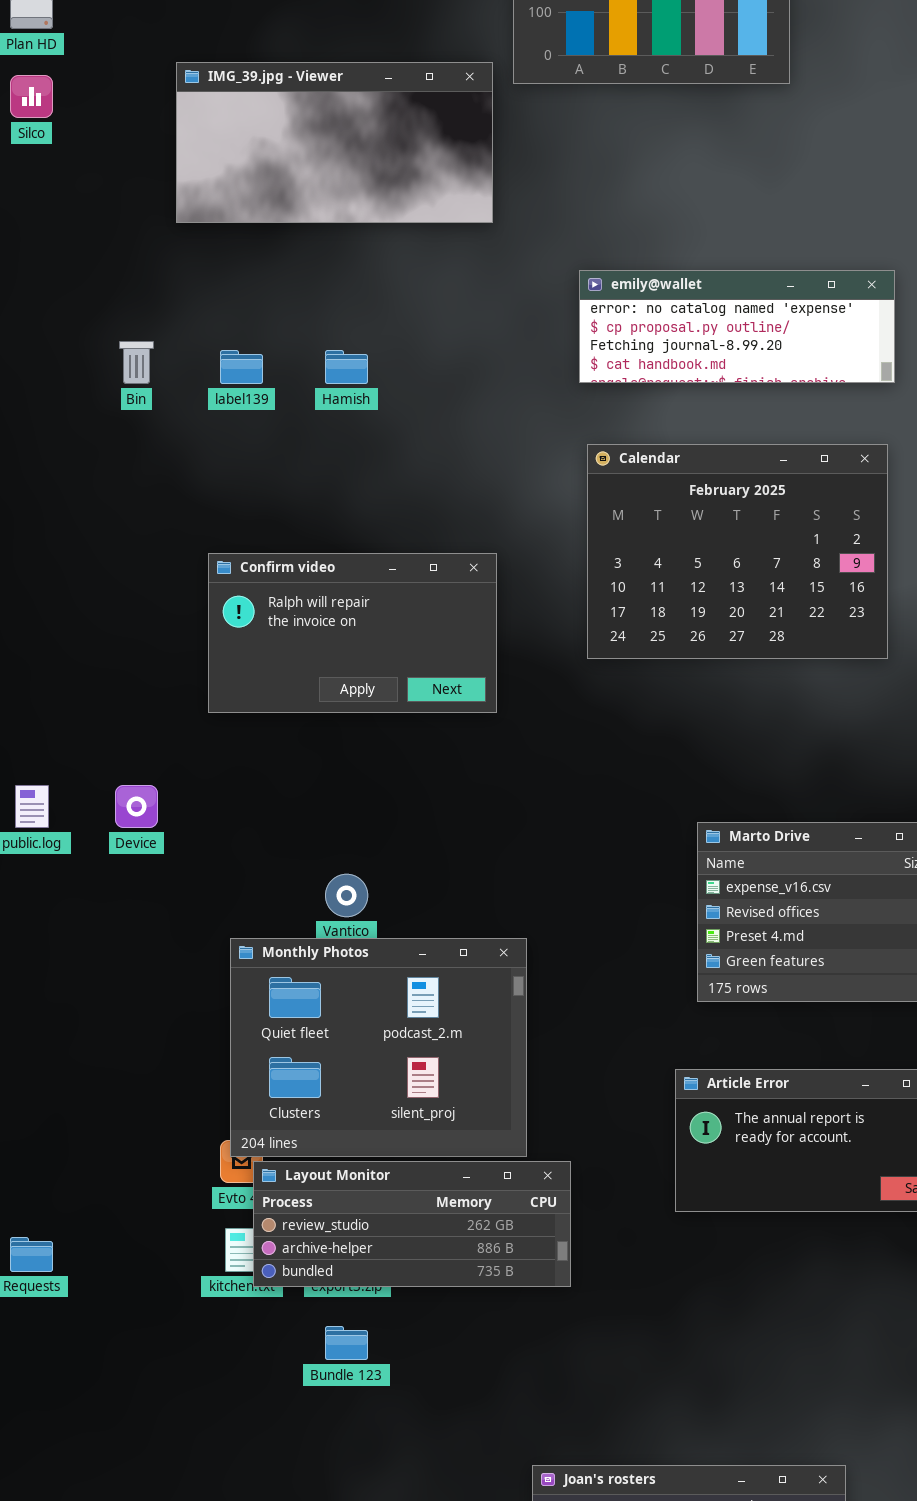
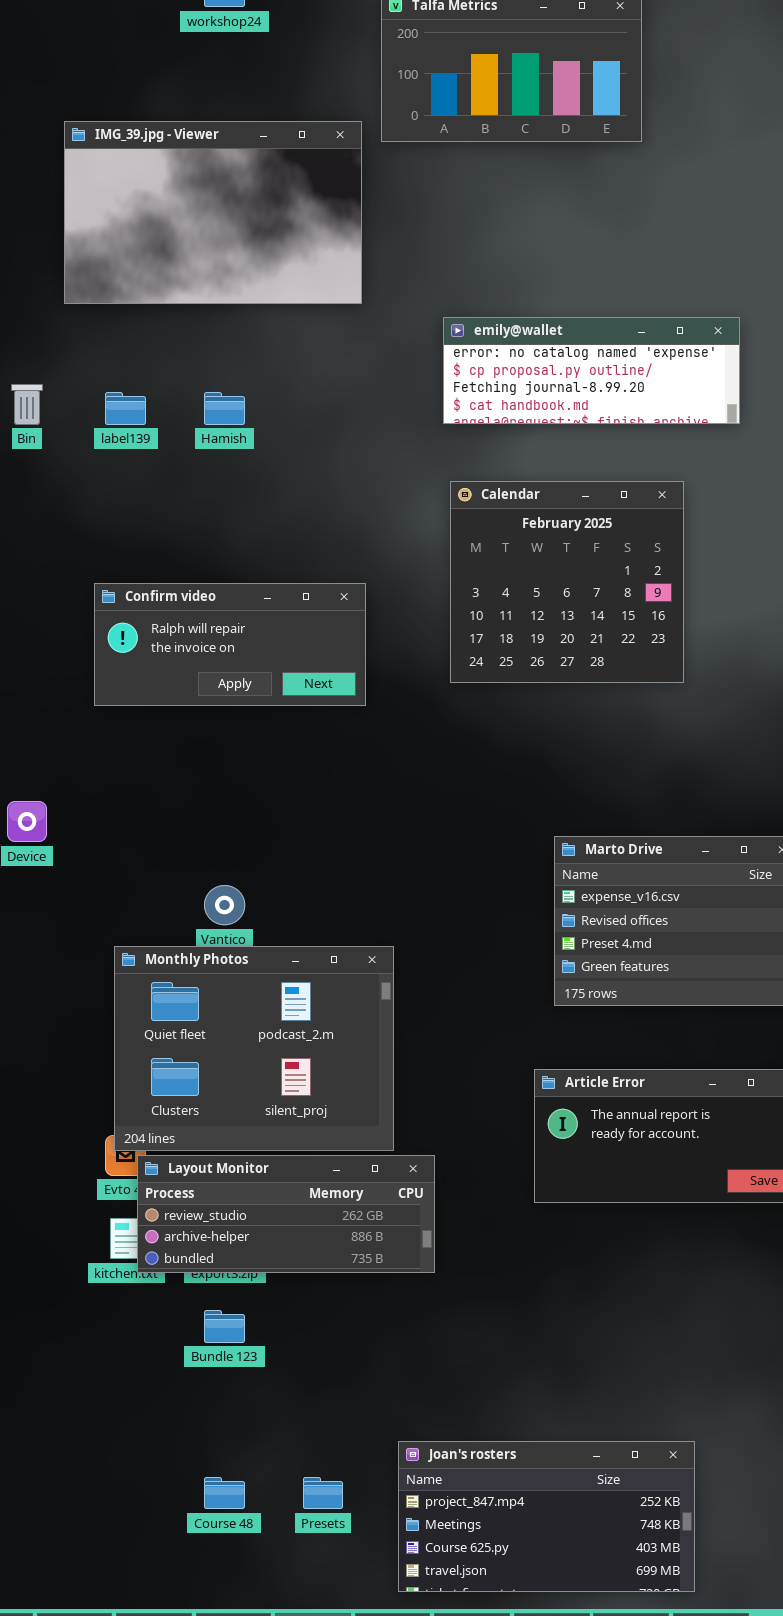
IMG_39.jpg - Viewer: [176,62,493,223] -> [64,121,362,304], resized
Calendar: [587,444,888,659] -> [450,481,684,683], resized
Confirm video: [208,553,497,713] -> [94,583,366,706], resized

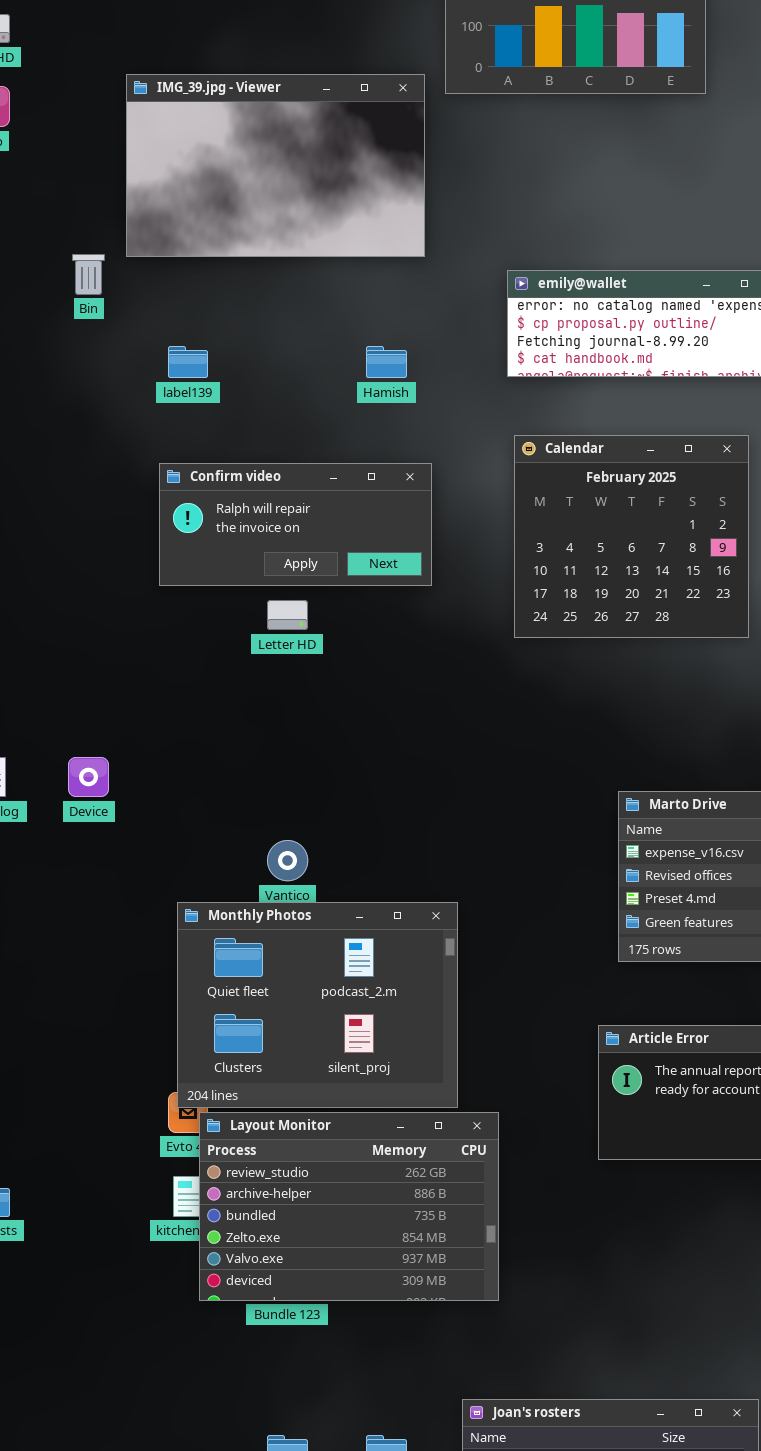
Bin: [11,384,43,425] -> [72,254,105,295], moved
Hamish: [204,392,245,425] -> [366,346,407,378], moved
Confirm video: [94,583,366,706] -> [159,463,432,586], moved
Layout Monitor: [137,1155,435,1273] -> [199,1112,499,1301], resized

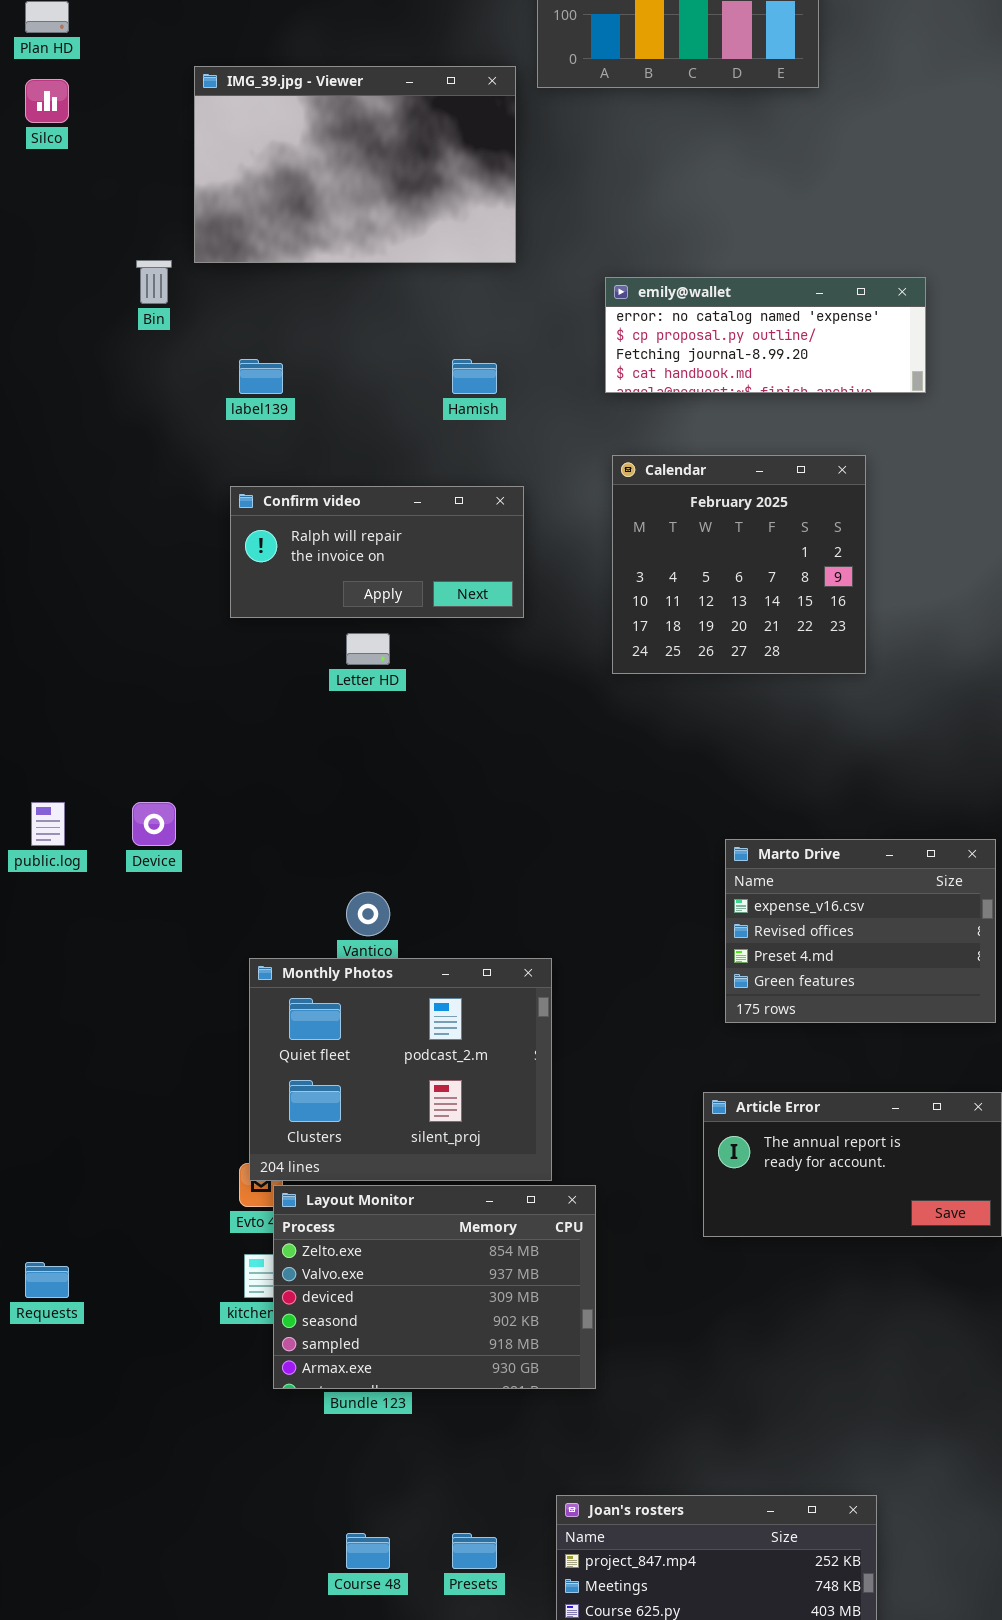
Layout Monitor: [199,1112,499,1301] -> [273,1185,596,1389], scrolled down 3 rows

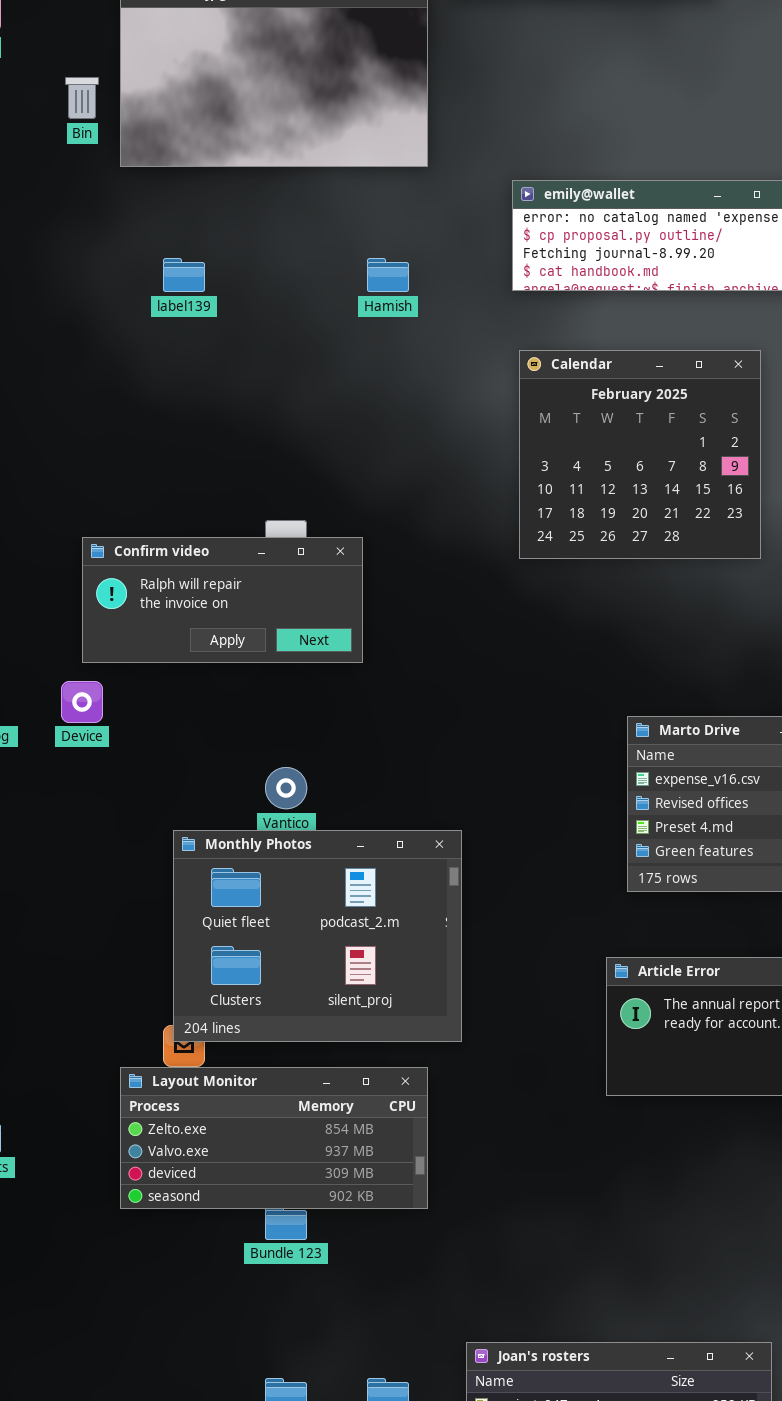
Bin: [136,260,172,304] -> [65,77,99,119], moved
Confirm video: [230,486,524,618] -> [82,537,363,663], moved
Layout Monitor: [273,1185,596,1389] -> [120,1067,428,1209], moved, resized

